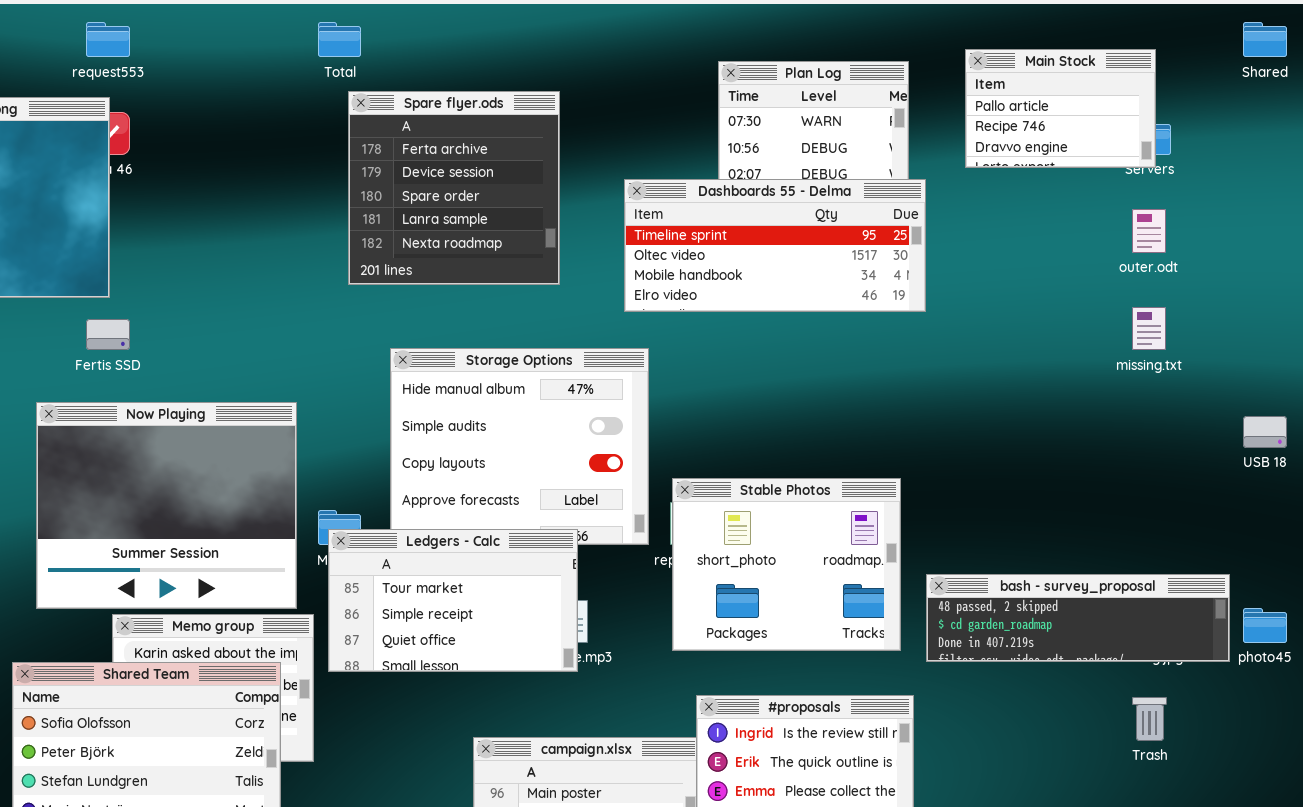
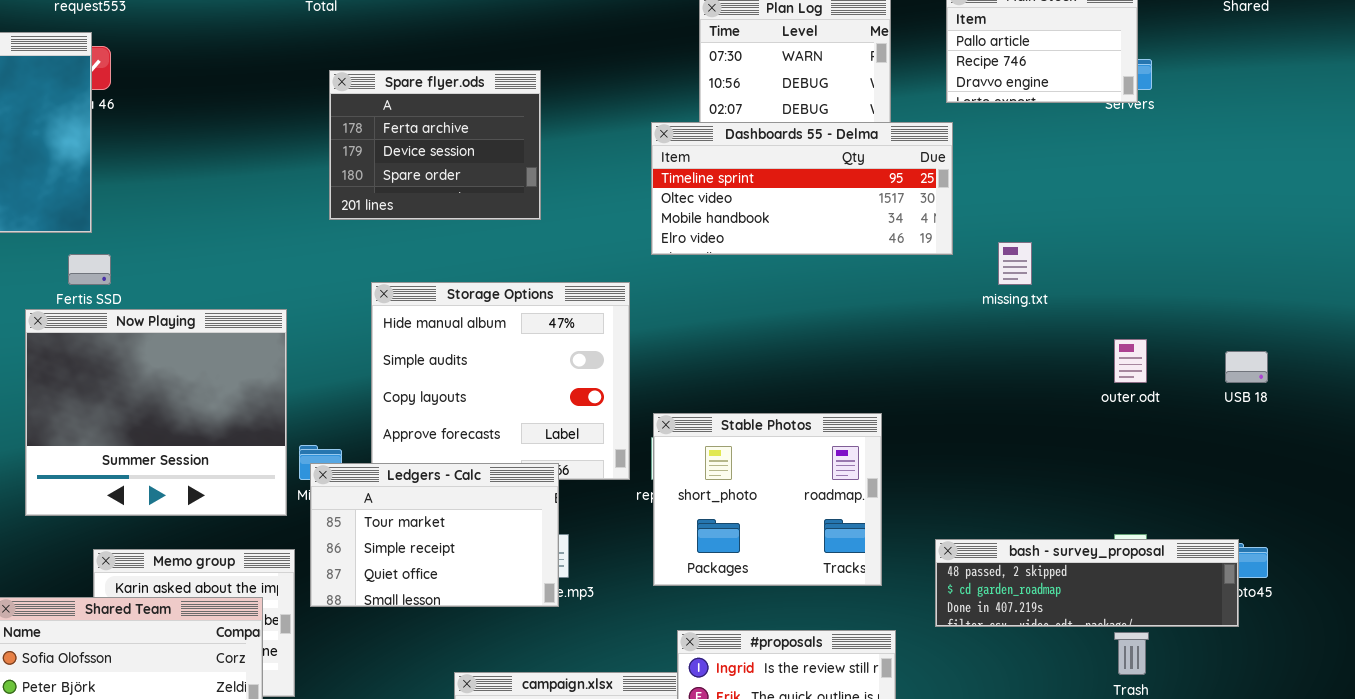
Spare flyer.ods: [348,91,560,285] -> [329,70,541,220], resized
Dashboards 55 - Delma: [624,179,926,312] -> [651,122,953,255], moved
outer.odt: [1132,209,1166,253] -> [1114,339,1147,383], moved
missing.txt: [1132,307,1166,350] -> [998,242,1032,285], moved
Now Playing: [36,402,297,609] -> [25,309,287,516], moved
bash - survey_proposal: [926,574,1230,662] -> [935,539,1239,627], moved

